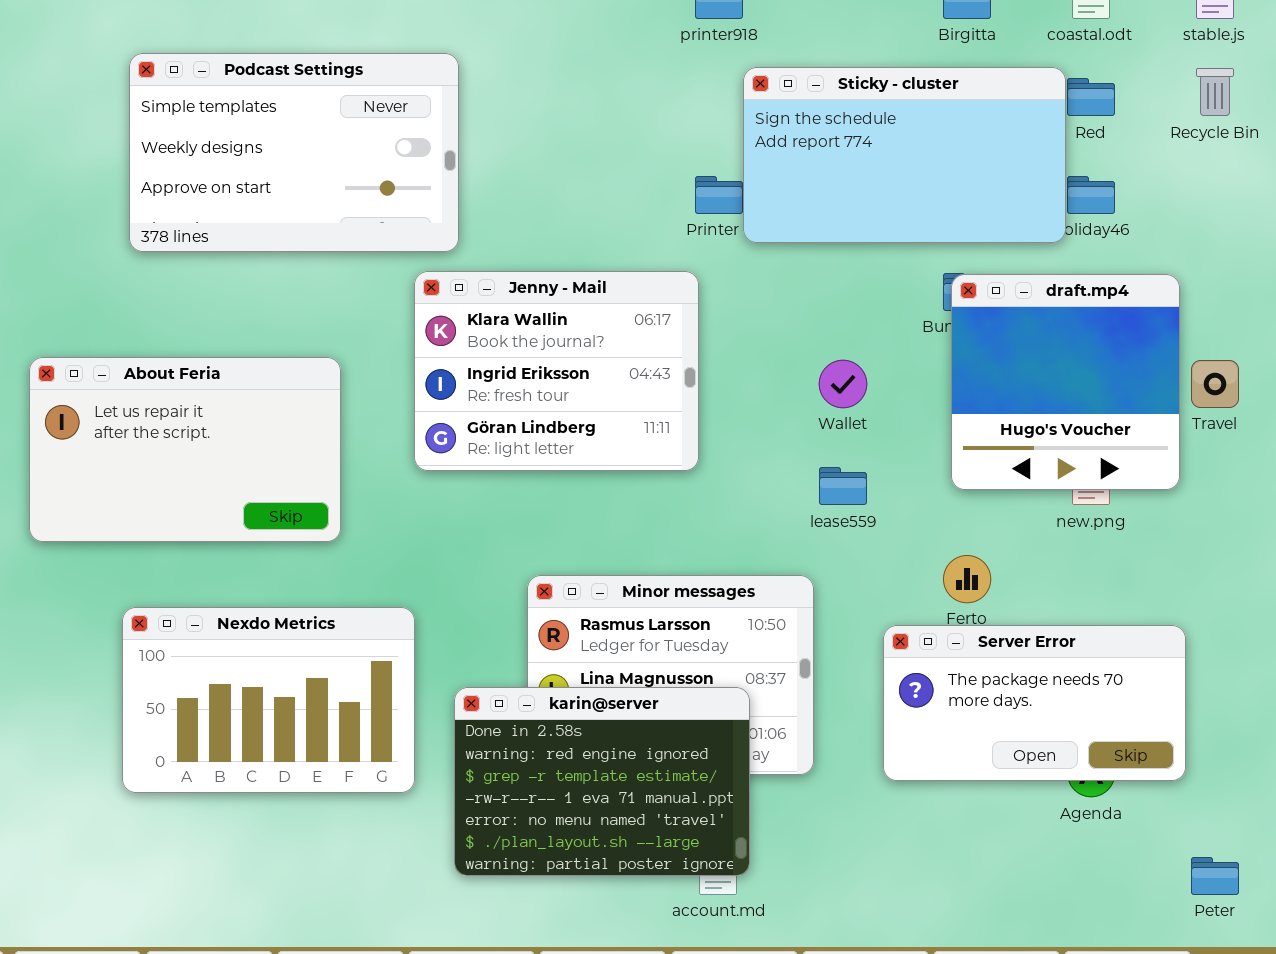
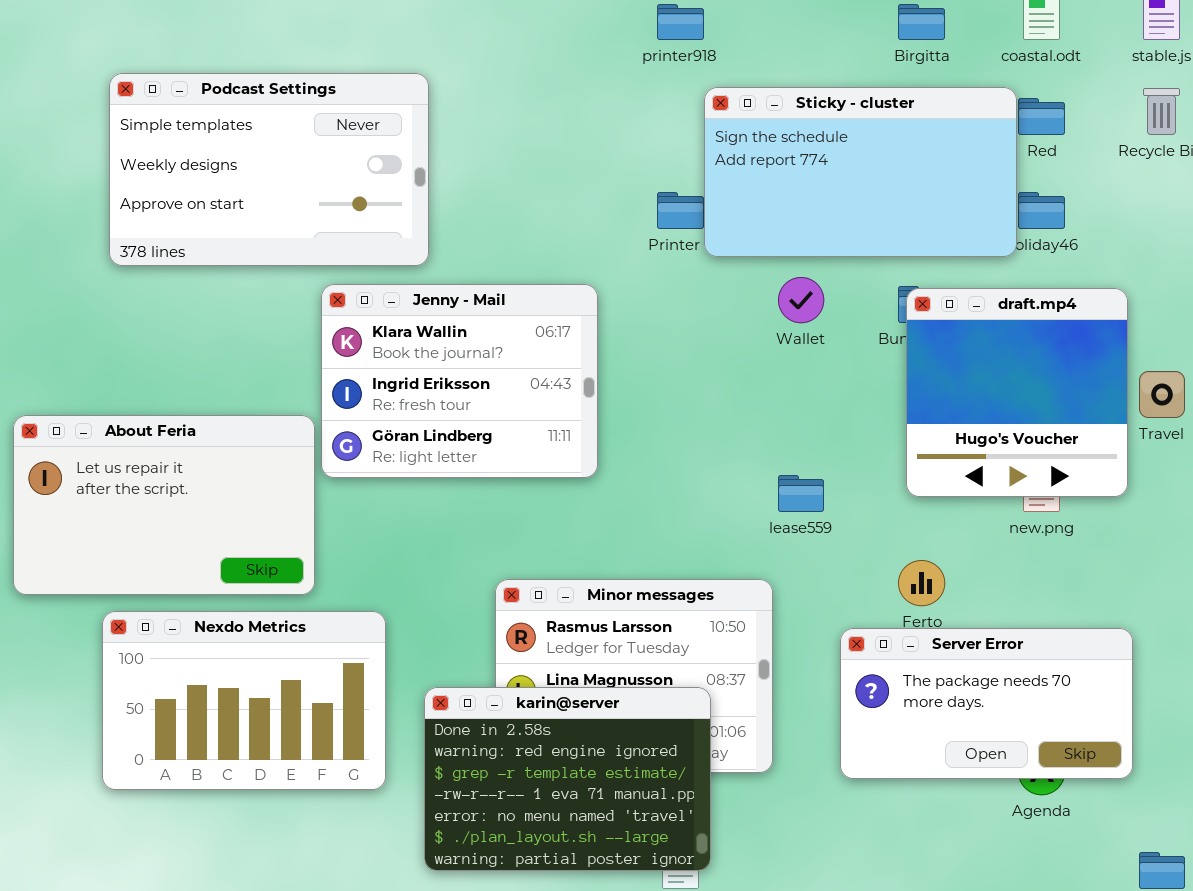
Jenny - Mail: [414,271,699,471] -> [321,284,598,478], moved
About Feria: [29,357,341,542] -> [13,415,315,595], moved
Wallet: [819,360,867,408] -> [778,277,824,323], moved

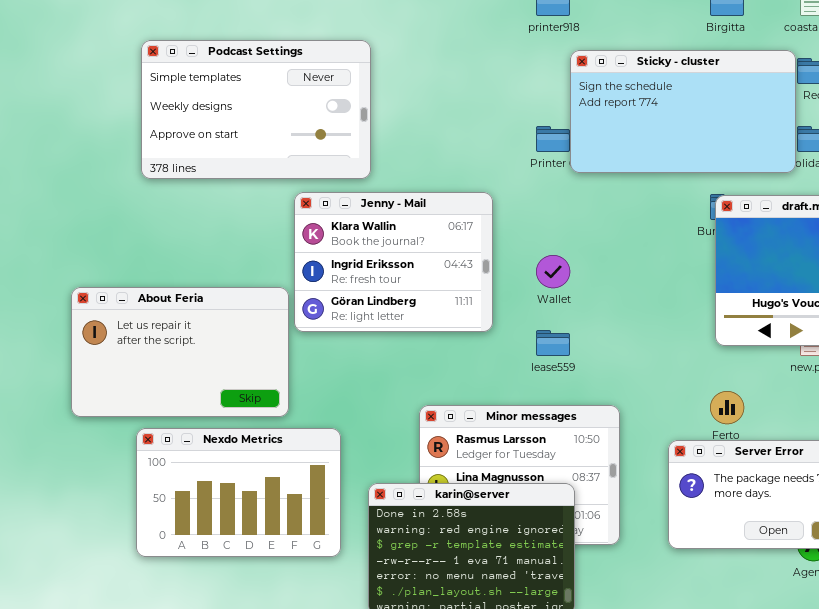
Wallet: [778,277,824,323] -> [536,255,570,288], moved
lease559: [778,475,824,512] -> [536,330,570,356], moved

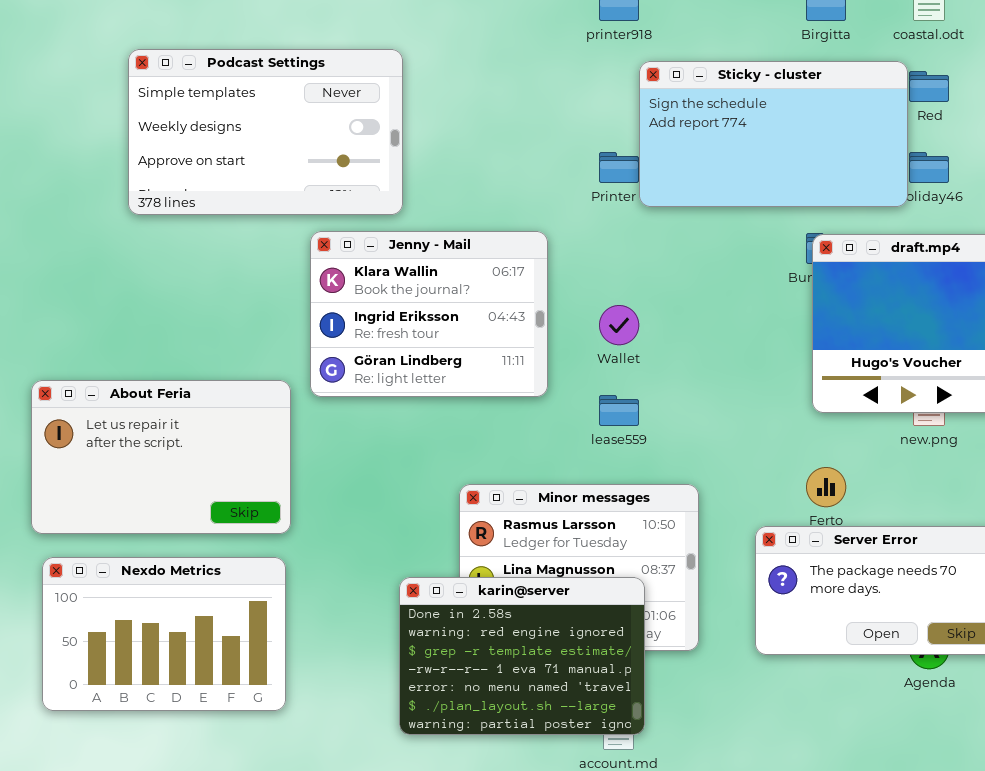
About Feria: [71,287,289,417] -> [31,380,291,534], moved
Nexdo Metrics: [136,428,341,557] -> [42,557,286,711], moved

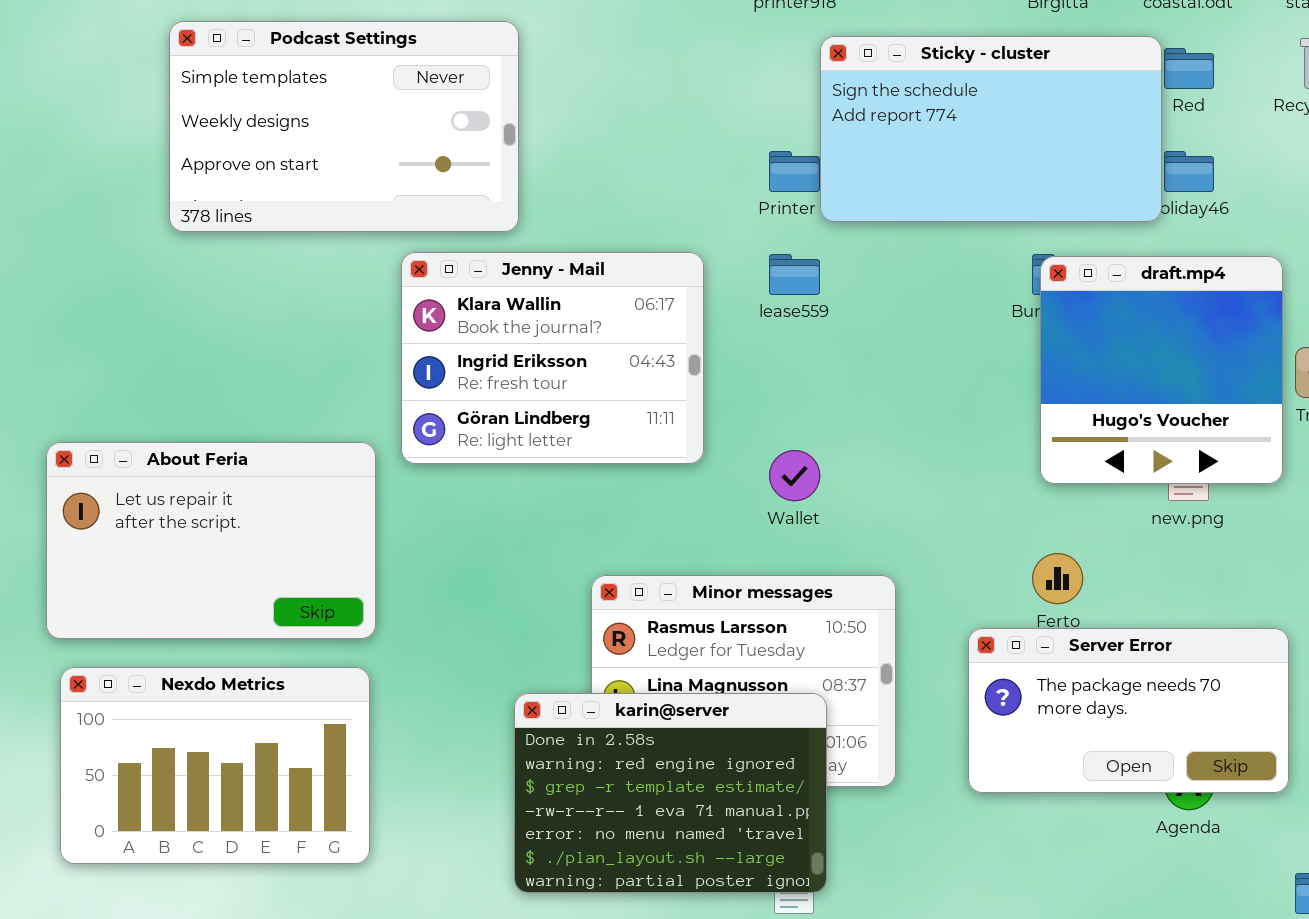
Wallet: [599,305,639,345] -> [769,450,820,501], moved
lease559: [599,395,639,426] -> [769,254,820,295], moved

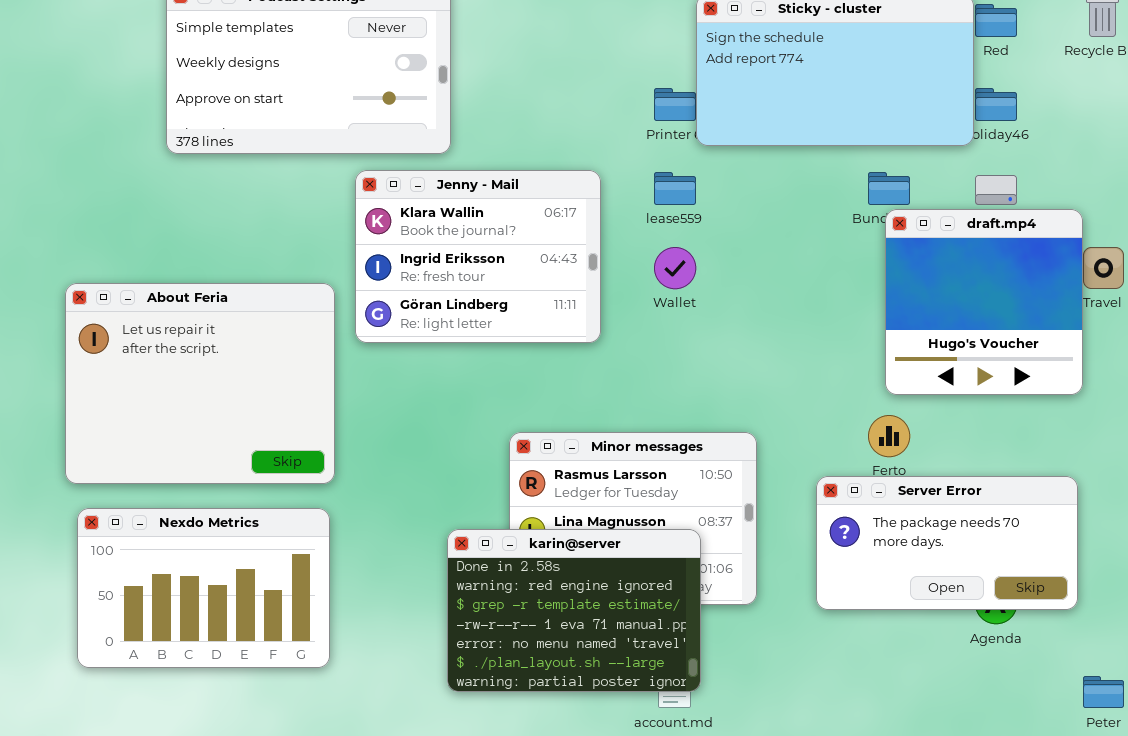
draft.mp4: [1040,256,1283,484] -> [885,209,1083,395], moved
About Feria: [46,442,376,639] -> [65,283,335,484], resized
Wallet: [769,450,820,501] -> [654,247,696,289], moved

